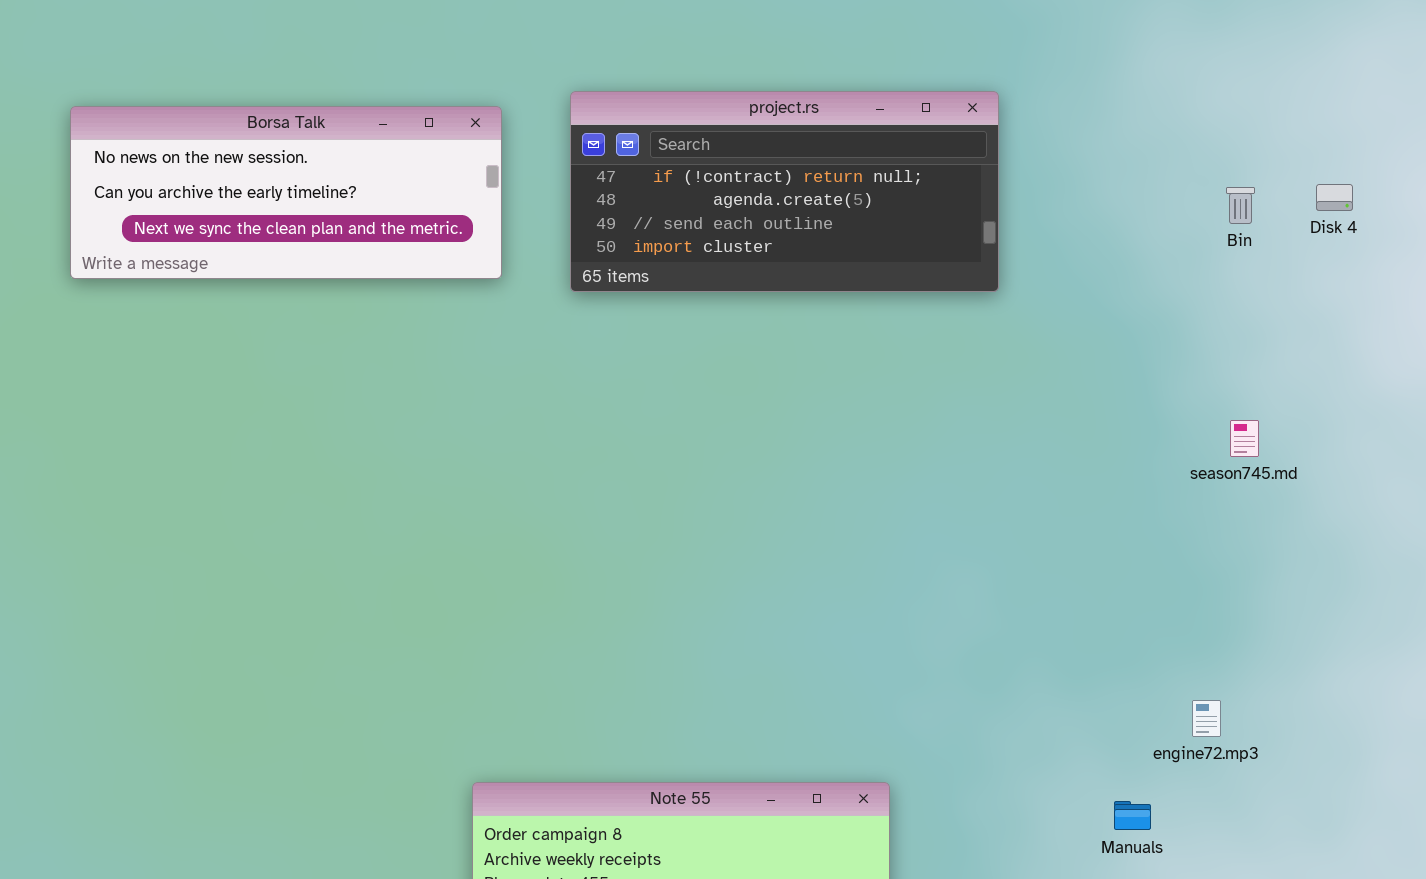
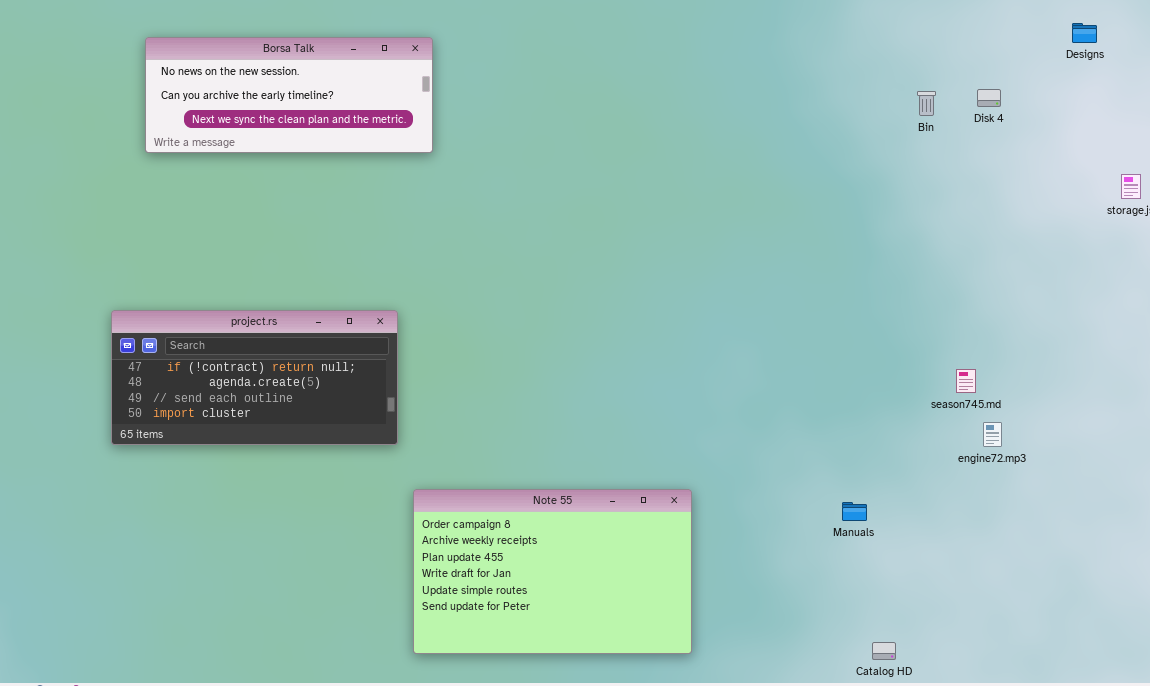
project.rs: [570,91,999,292] -> [111,310,398,445], moved
season745.md: [1230,420,1259,457] -> [956,369,976,393], moved
engine72.mp3: [1192,700,1221,737] -> [983,422,1002,447], moved

